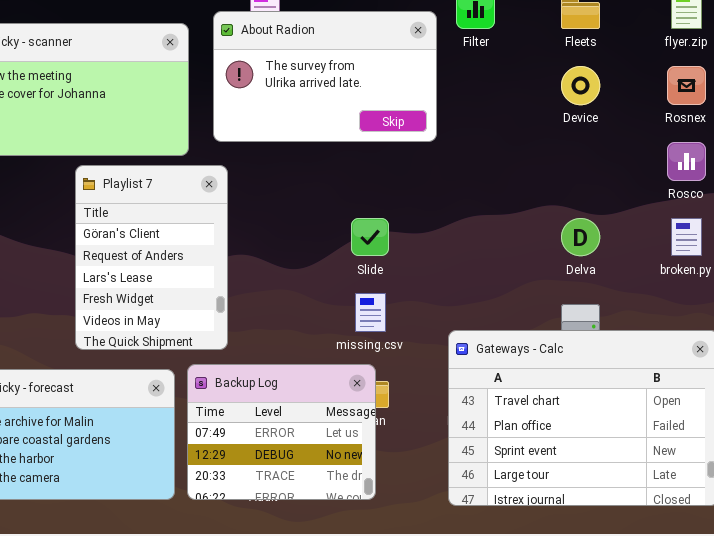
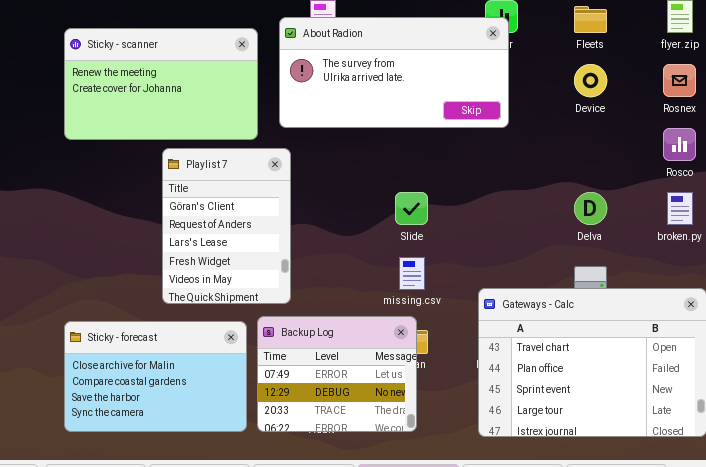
About Radion: [213,11,437,142] -> [279,17,509,128], resized

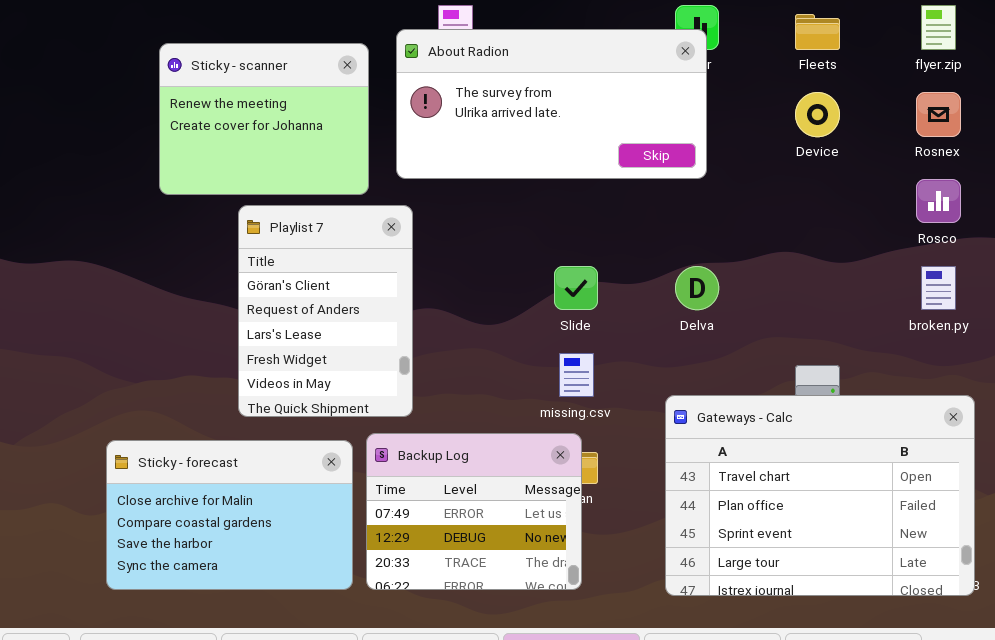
Sticky - scanner: [64,28,258,140] -> [159,43,369,195], resized
Delva: [574,192,607,225] -> [675,266,719,310], moved

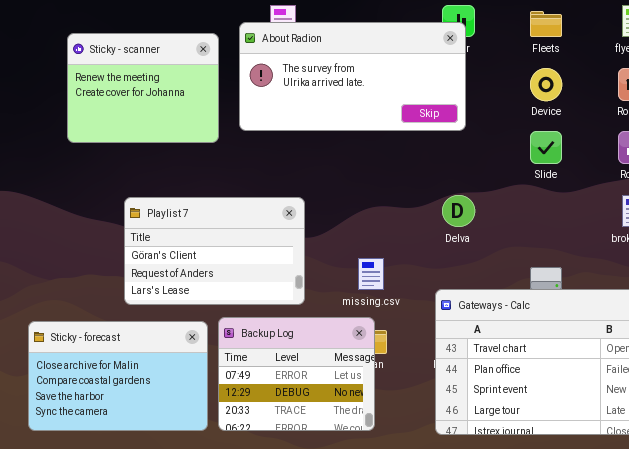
Playlist 7: [238,205,413,417] -> [124,197,305,305], resized
Slide: [554,266,598,310] -> [530,131,562,164], moved

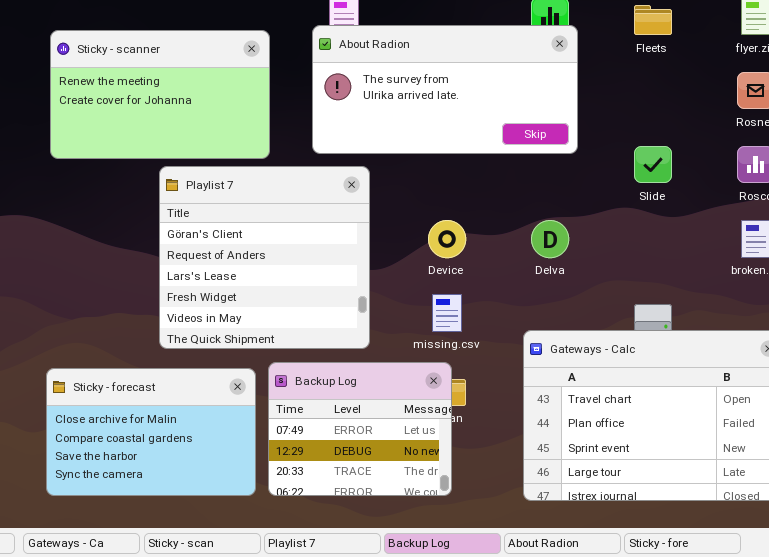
About Radion: [239,22,466,131] -> [312,25,578,154], moved
Sticky - scanner: [67,33,219,143] -> [50,30,270,159], resized
Device: [530,68,562,101] -> [428,220,466,258], moved
Playlist 7: [124,197,305,305] -> [159,166,370,349], resized

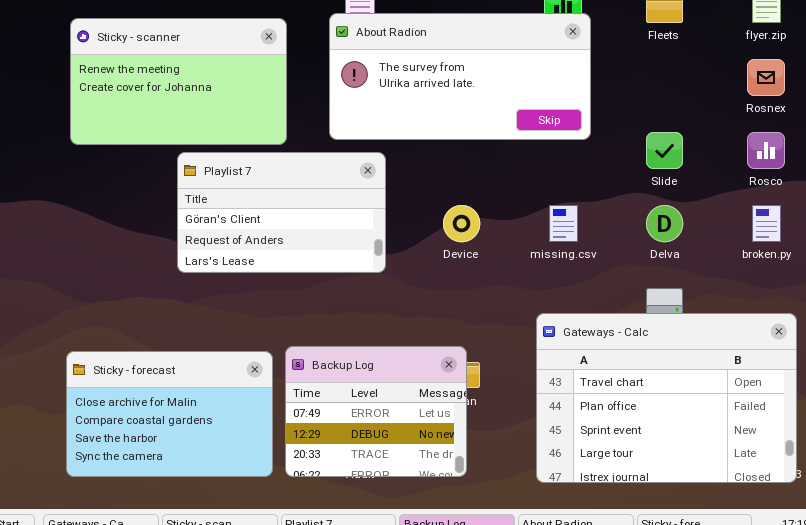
Playlist 7: [159,166,370,349] -> [177,152,386,273], resized
Delva: [531,220,569,258] -> [646,205,683,242], moved
missing.csv: [432,294,462,332] -> [549,205,578,242], moved

